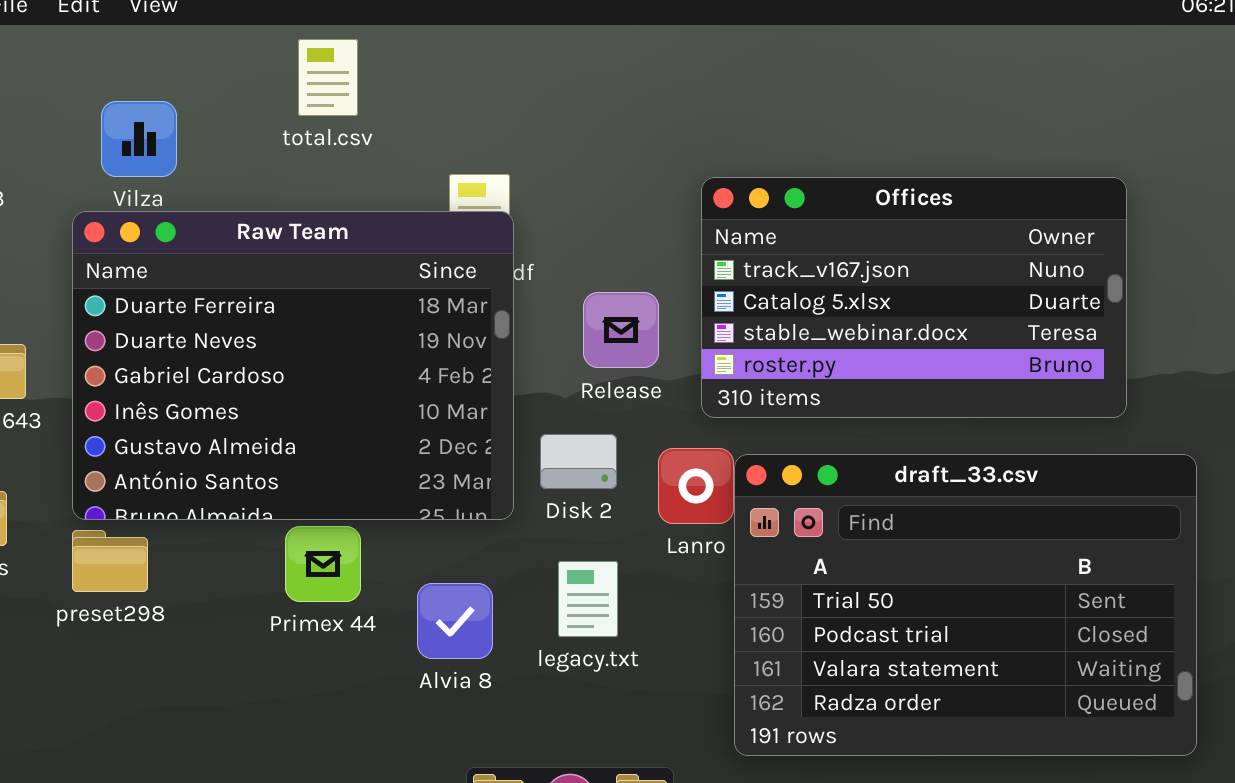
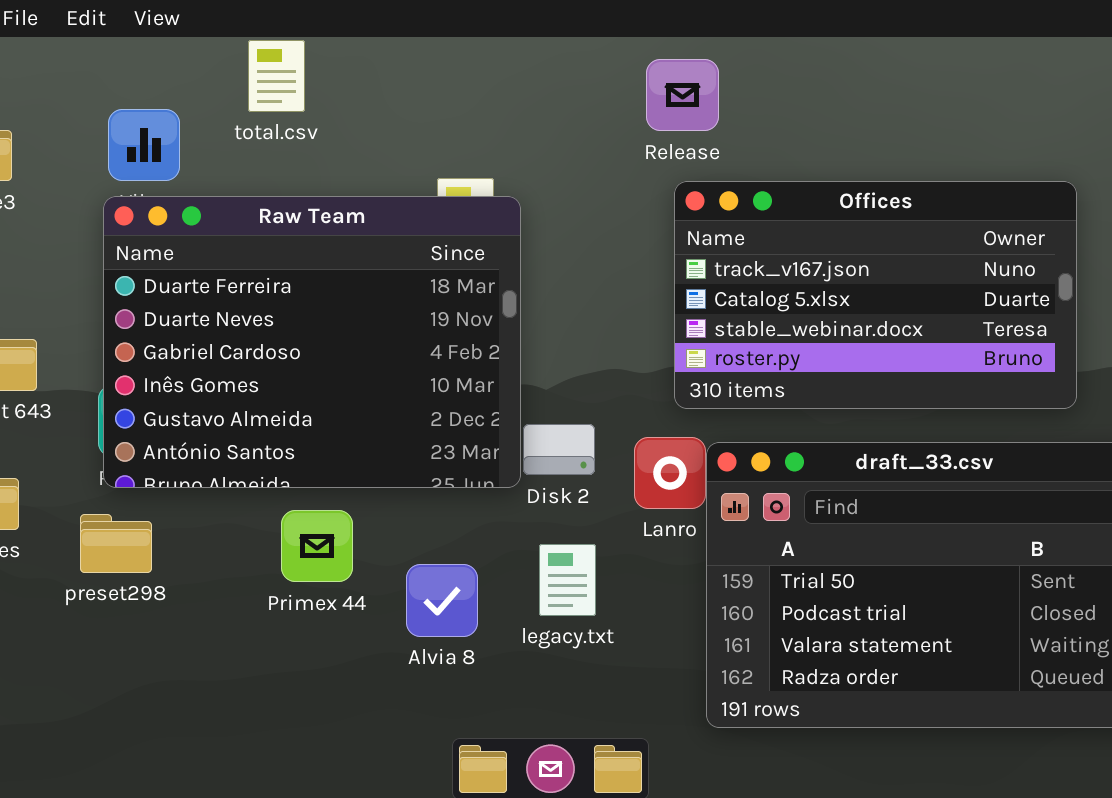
total.csv: [298,39,358,116] -> [248,40,305,112], moved
Raw Team: [72,211,514,520] -> [103,196,521,488], moved
Release: [583,292,659,368] -> [646,59,719,131], moved

